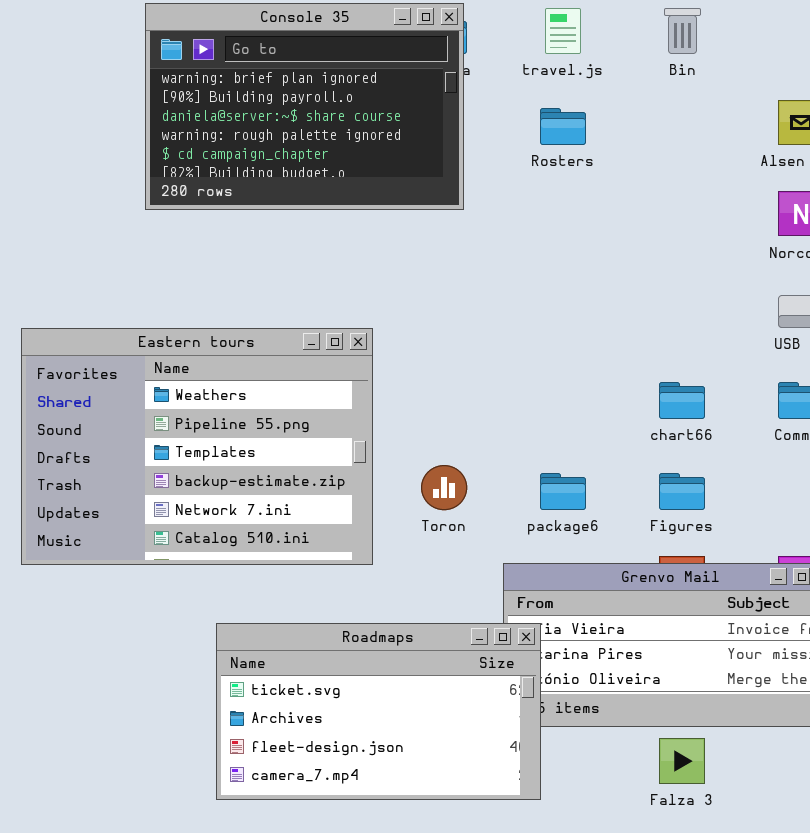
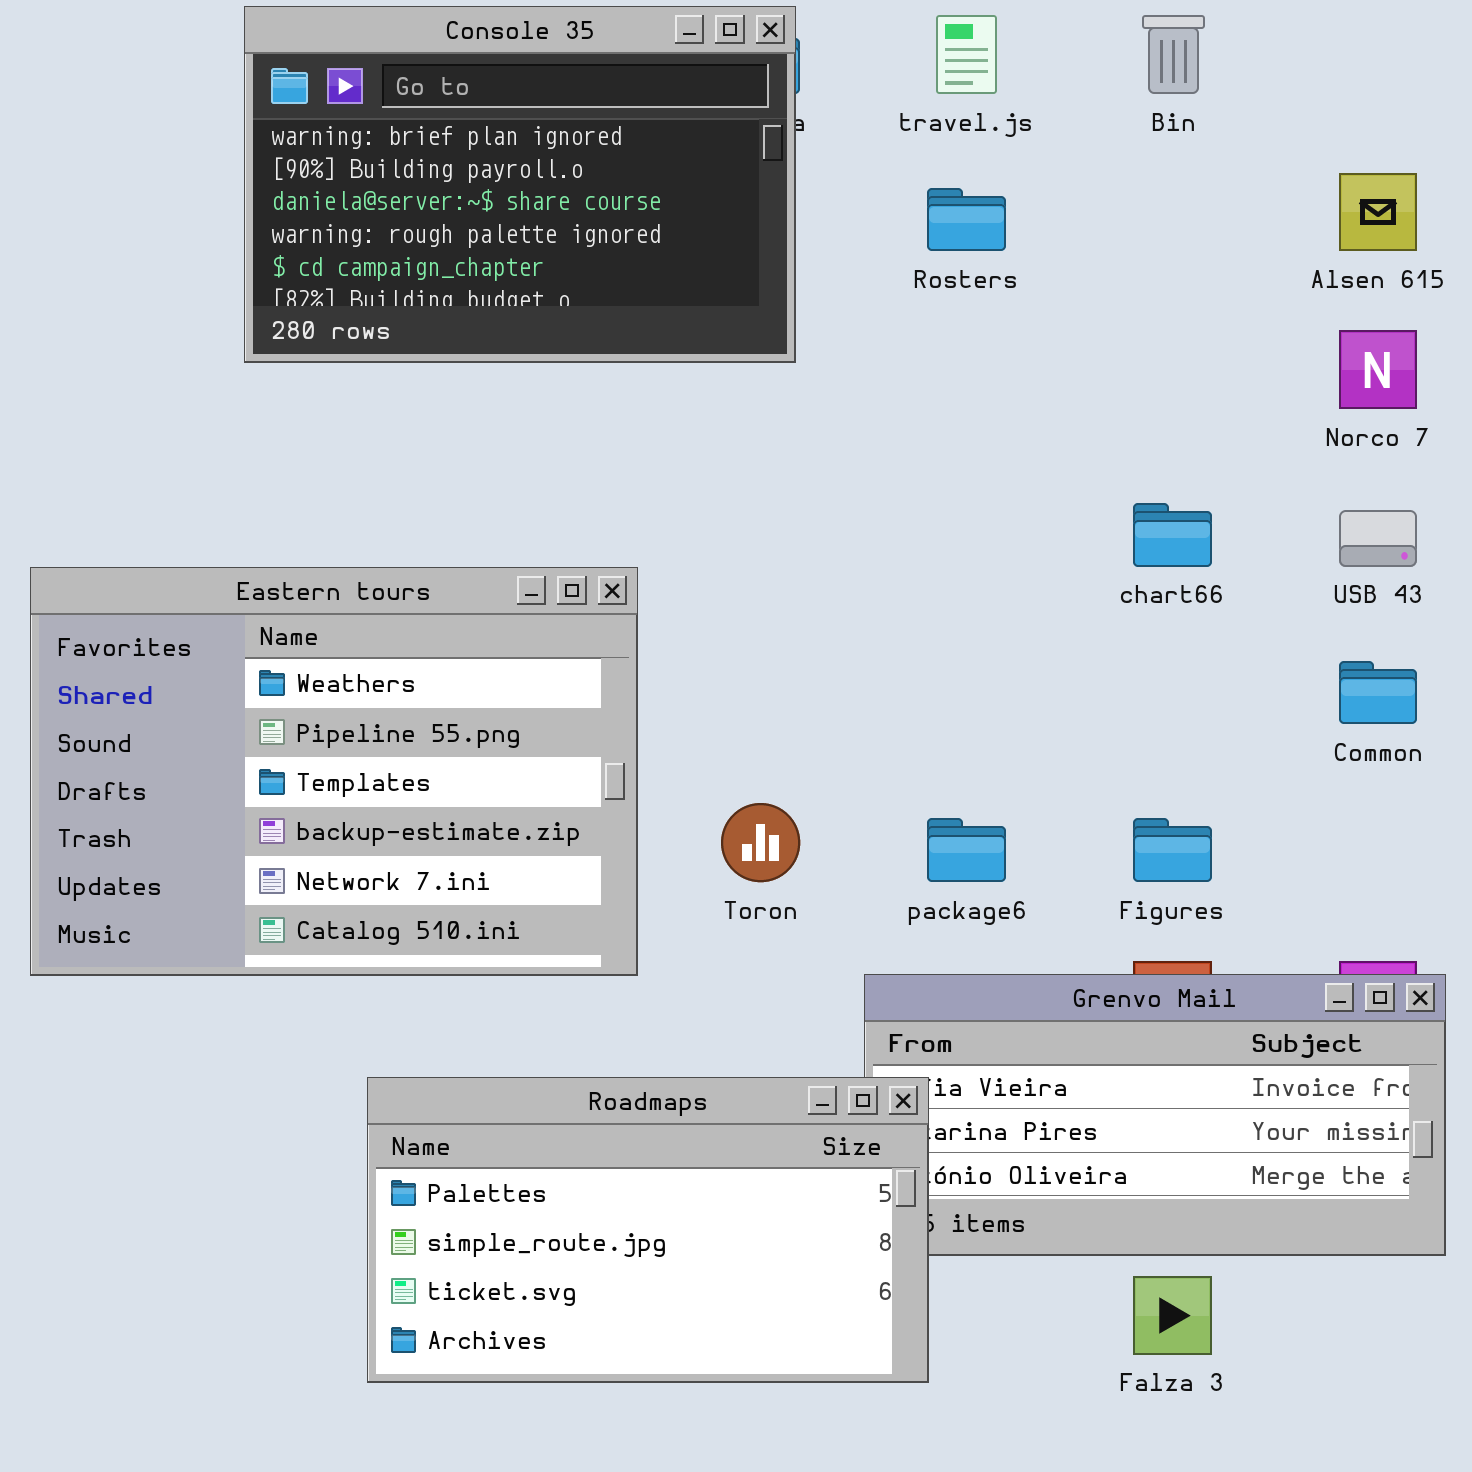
chart66: [659,382,705,419] -> [1133,503,1212,567], moved
Roadmaps: [216,623,541,800] -> [367,1077,929,1383], scrolled up 2 rows

